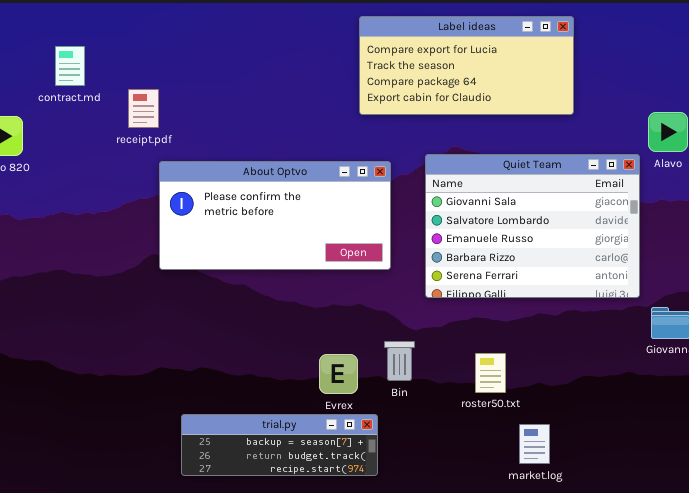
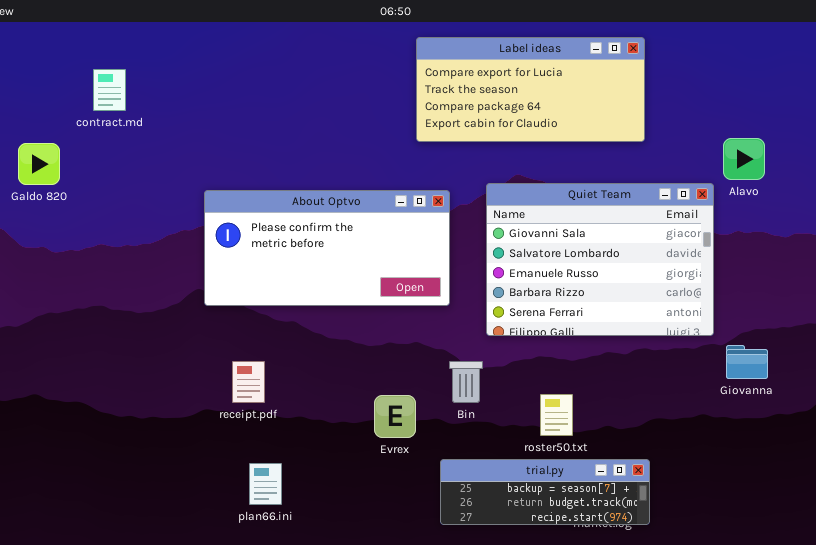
receipt.pdf: [128,89,159,128] -> [232,361,265,403], moved
Bin: [384,341,415,381] -> [449,361,483,403], moved
trial.py: [181,414,378,476] -> [440,459,650,525], moved

